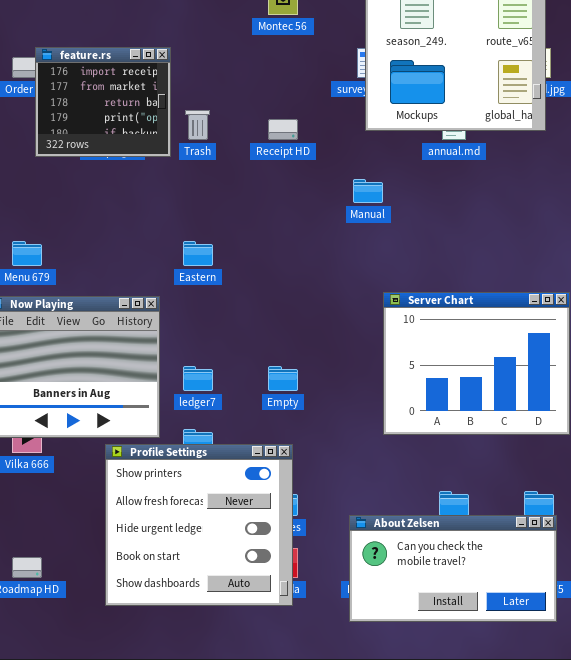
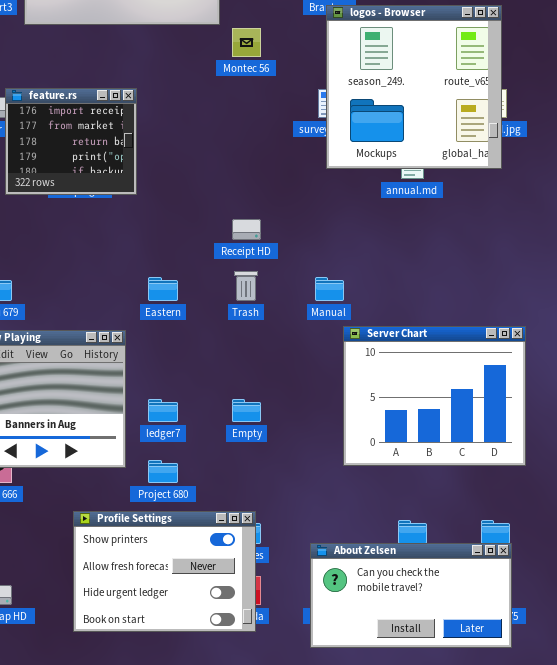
Trash: [185,110,210,140] -> [234,271,258,301], moved
Receipt HD: [268,119,298,140] -> [232,219,261,240], moved
Manual: [353,179,383,203] -> [315,277,344,301], moved
Profile Settings: [105,444,293,606] -> [73,511,256,632], resized

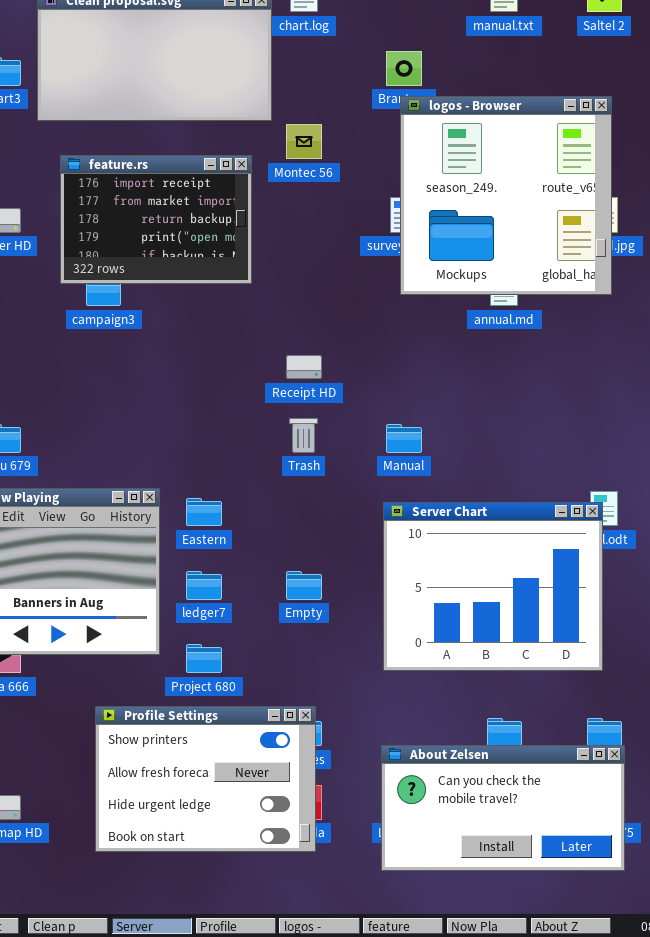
feature.rs: [5,88,137,195] -> [60,155,252,284], moved, resized
Eastern: [148,277,178,301] -> [186,498,222,526], moved
Server Chart: [343,326,526,466] -> [383,502,603,671], moved

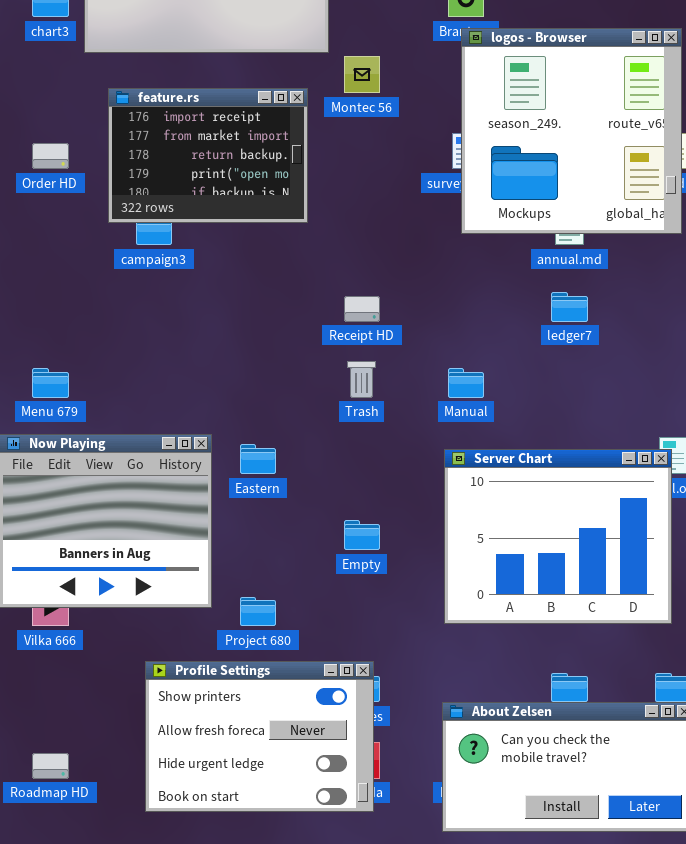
ledger7: [186,571,222,600] -> [551,292,588,322], moved

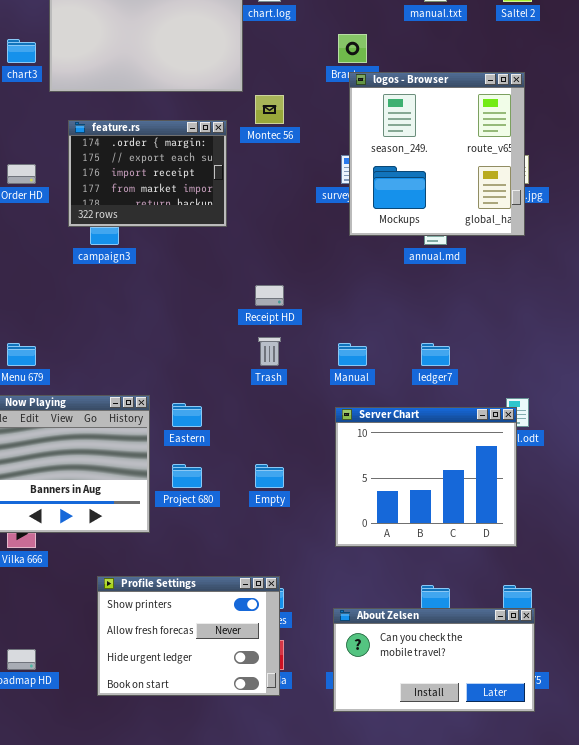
feature.rs: [108,88,308,223] -> [68,120,227,227], scrolled up 2 rows
ledger7: [551,292,588,322] -> [421,343,450,366], moved
Project 680: [240,597,276,626] -> [172,464,202,488], moved

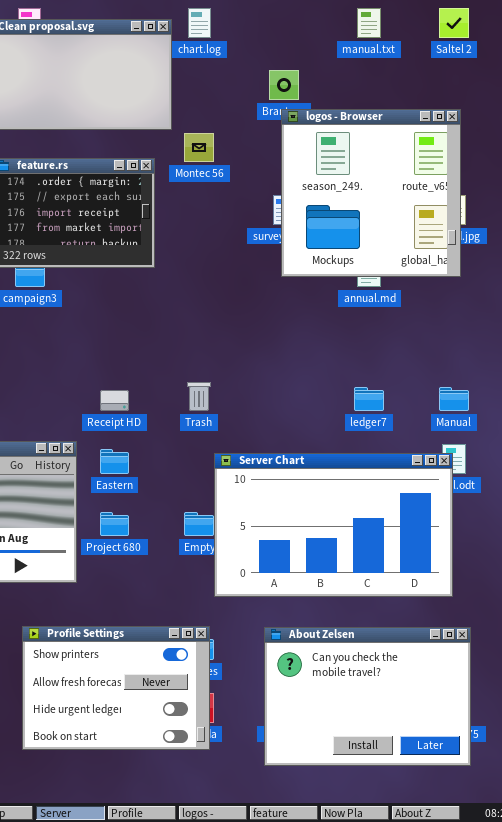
Receipt HD: [255,285,284,306] -> [100,390,129,411], moved
Manual: [338,343,367,366] -> [439,387,469,411], moved
Server Chart: [335,407,517,547] -> [214,453,453,597], resized
About Zelsen: [333,608,535,712] -> [264,627,471,766], resized

